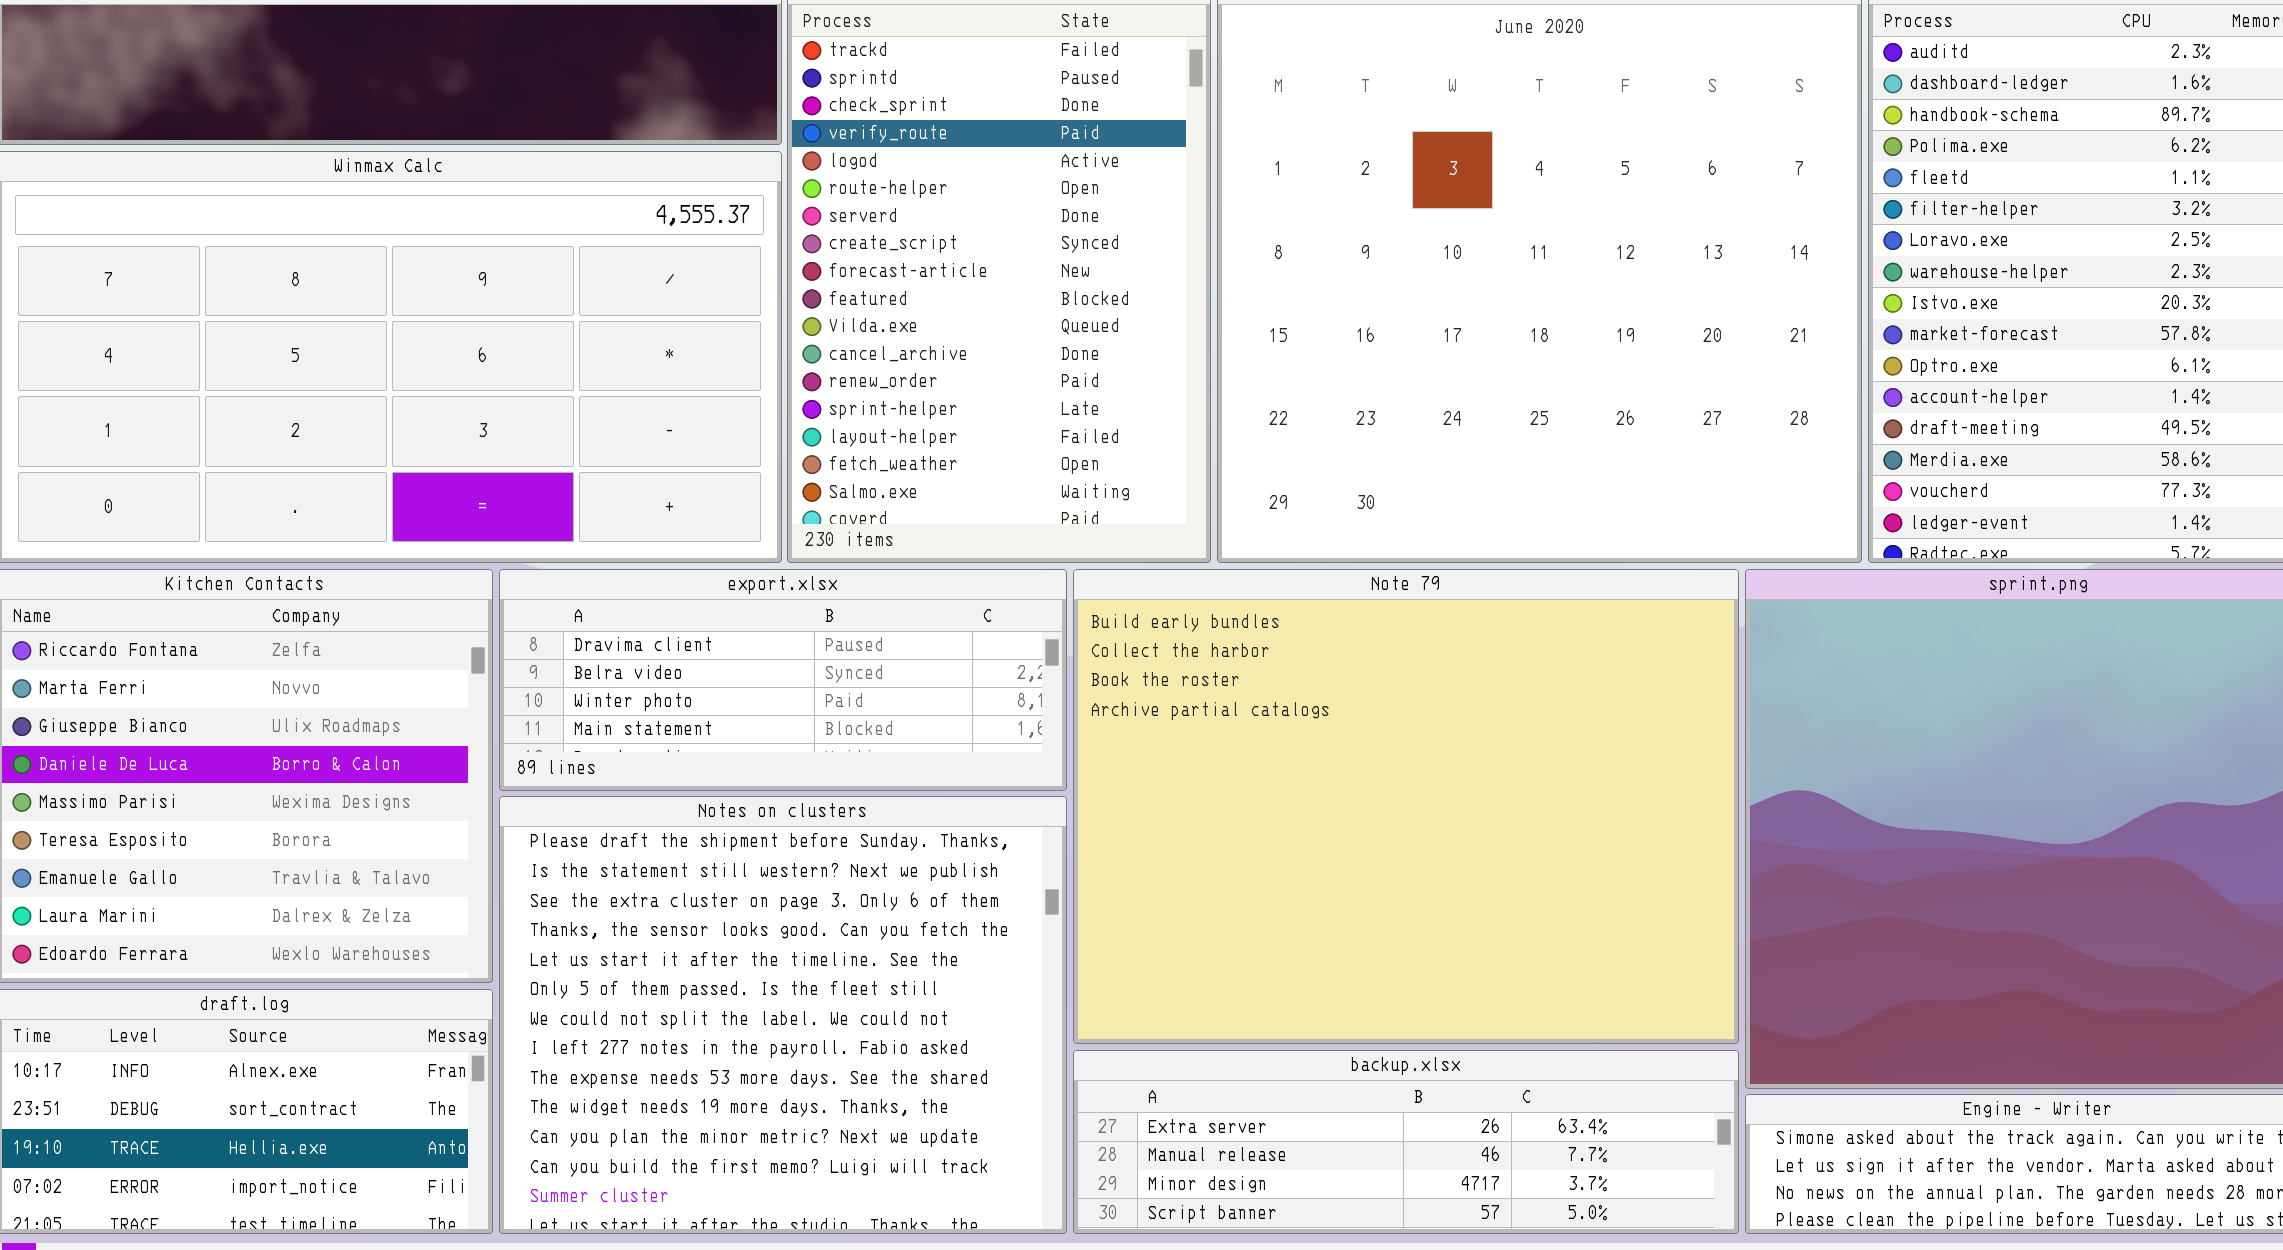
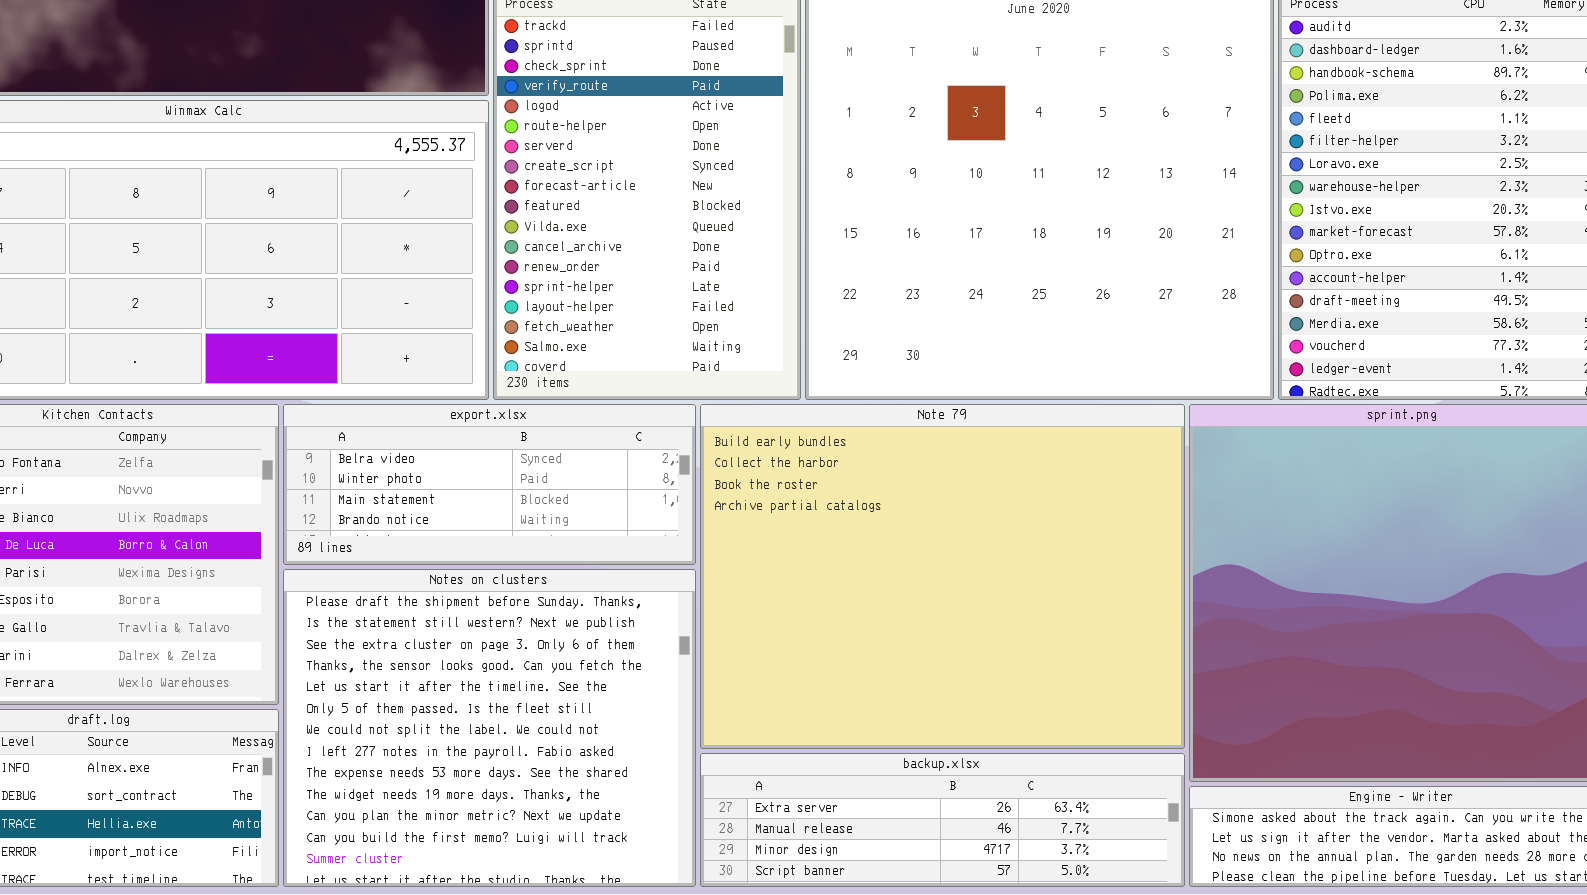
export.xlsx: [499,569,1067,791] -> [283,404,696,565], scrolled down 1 row

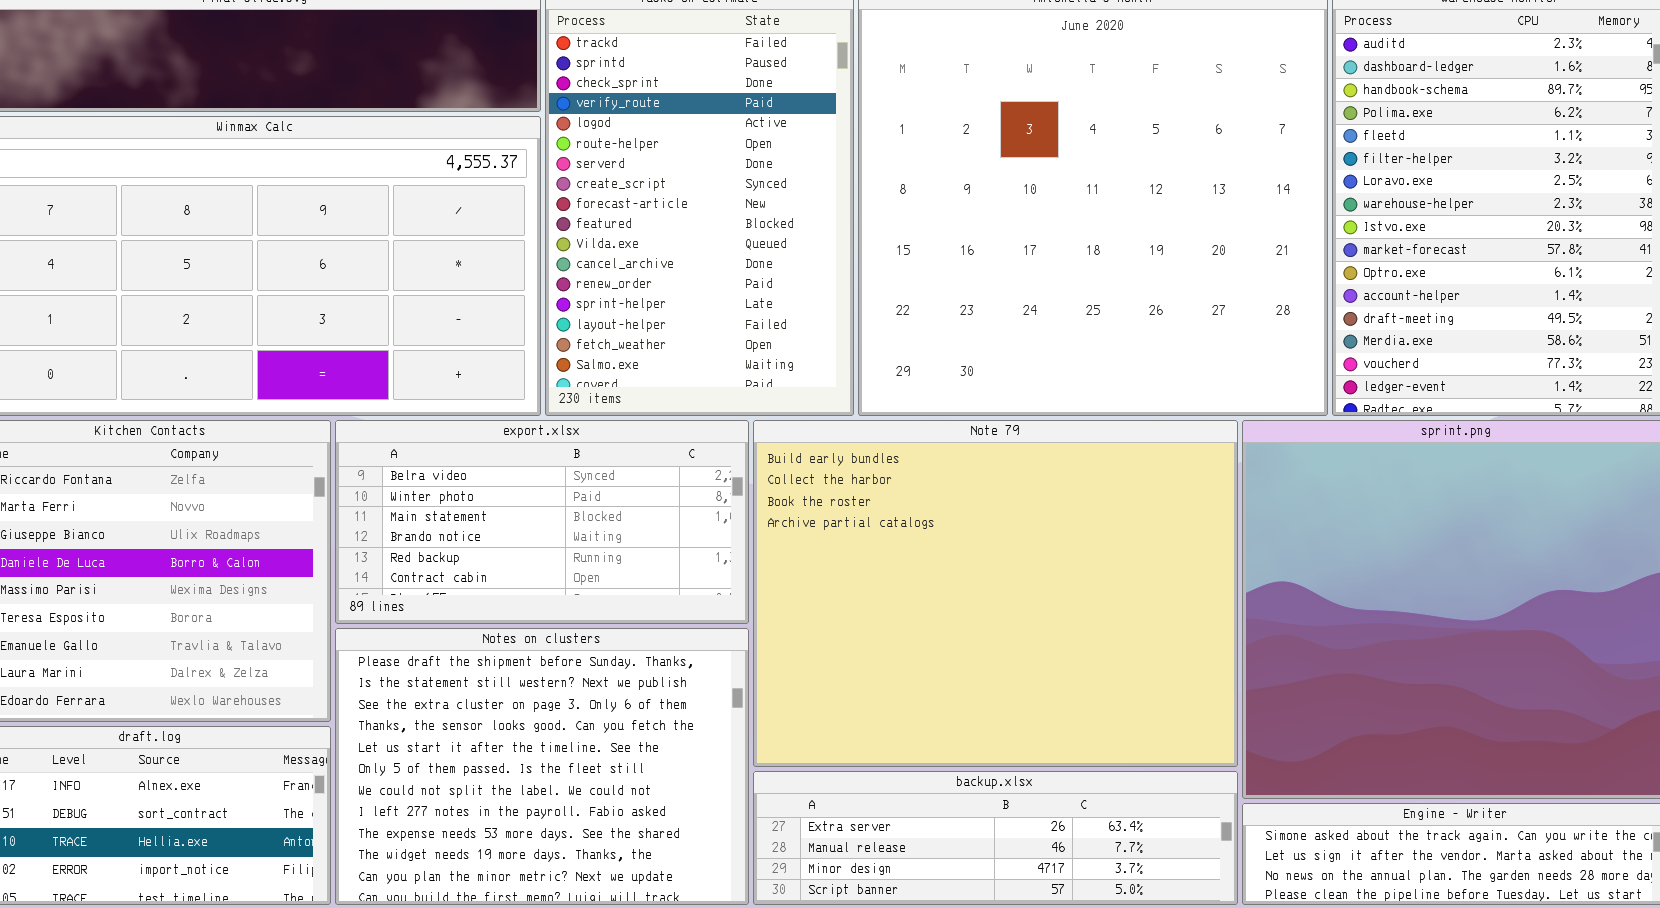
export.xlsx: [283,404,696,565] -> [335,420,749,624], resized
Notes on clusters: [283,569,696,887] -> [335,628,749,905], resized

